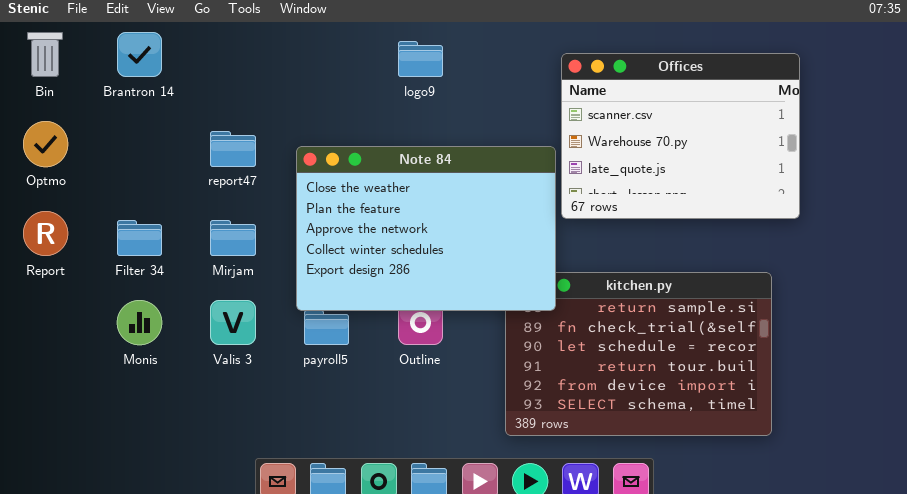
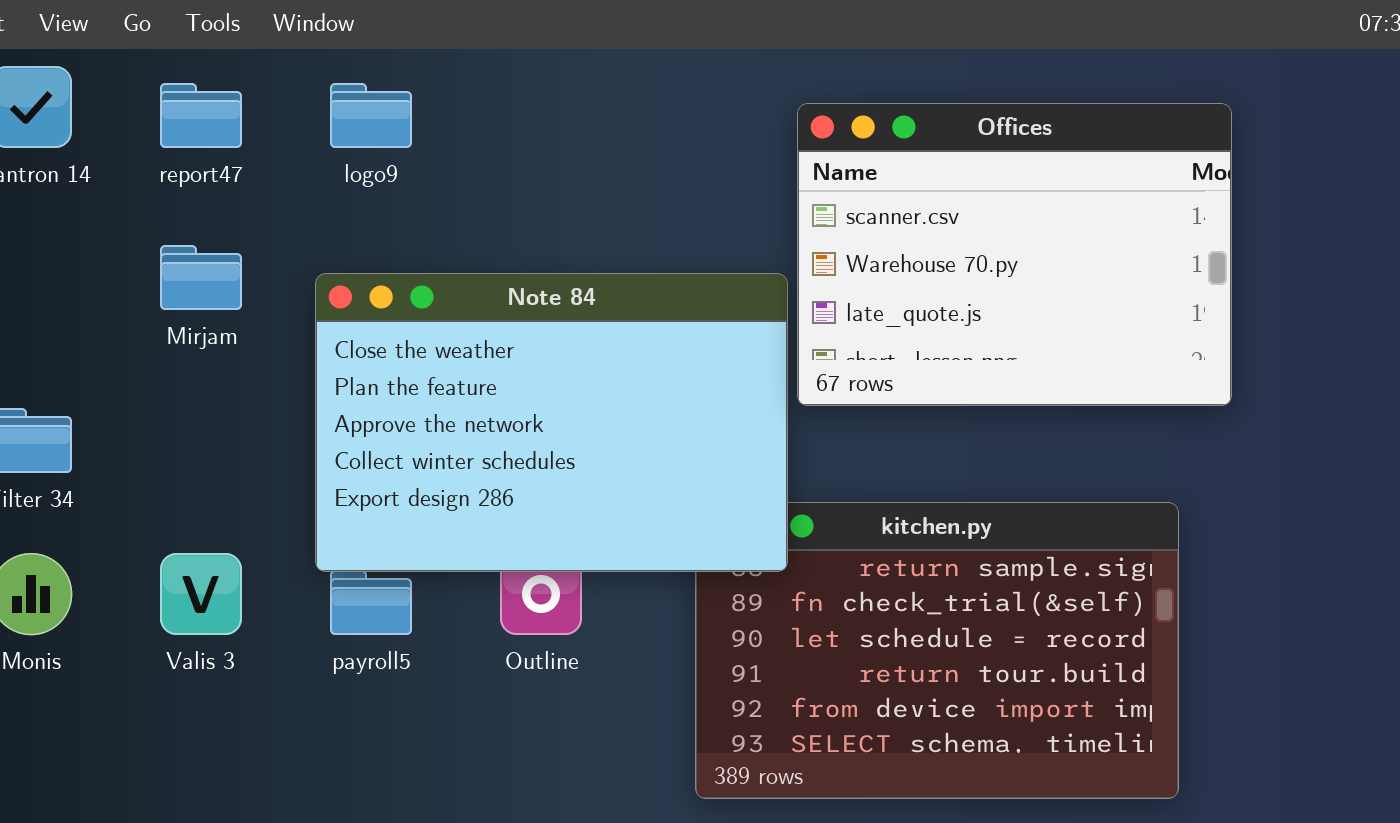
logo9: [398,41,443,77] -> [330,83,412,148], moved
report47: [210,131,256,167] -> [160,83,242,148], moved
Mirjam: [210,220,256,256] -> [160,245,242,310], moved

